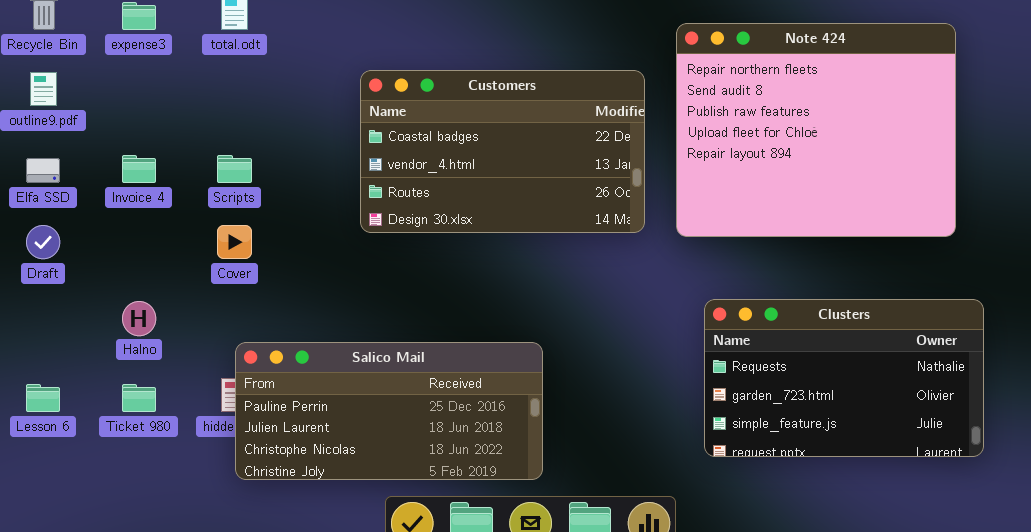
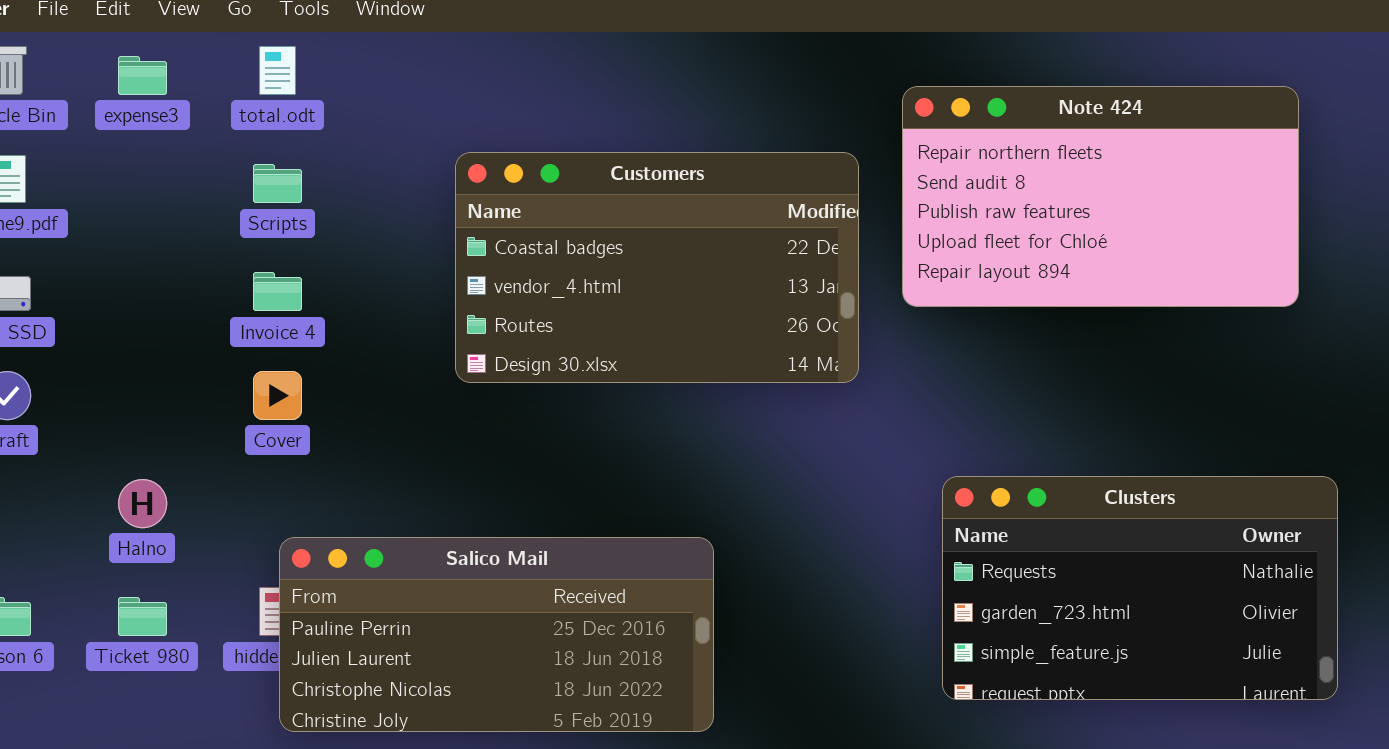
Note 424: [676,23,956,237] -> [902,86,1299,307], resized
Invoice 4: [122,155,156,183] -> [253,272,302,311], moved
Scripts: [217,155,252,183] -> [253,164,302,203], moved

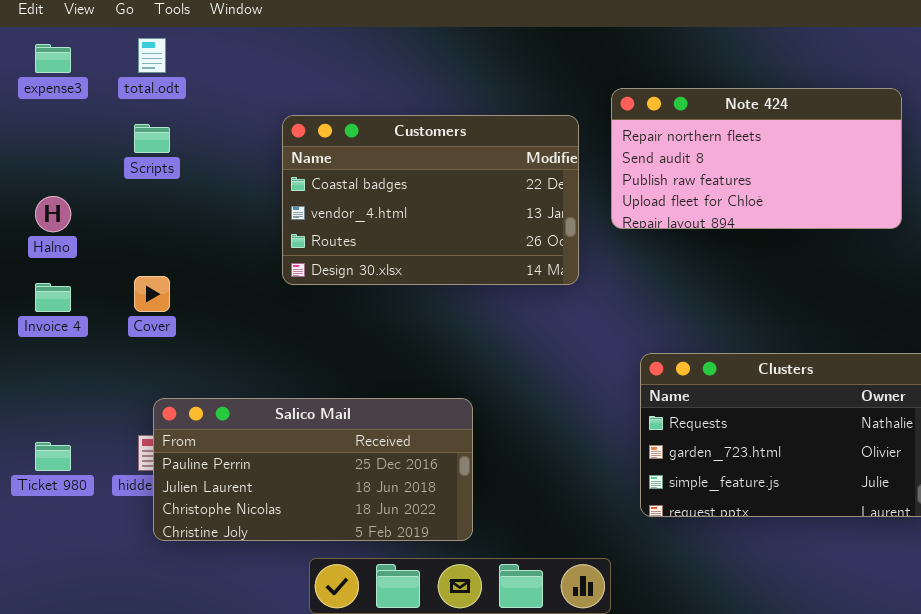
Note 424: [902,86,1299,307] -> [611,88,902,229], resized
Invoice 4: [253,272,302,311] -> [35,283,71,312], moved
Halno: [118,479,167,528] -> [35,196,71,232], moved

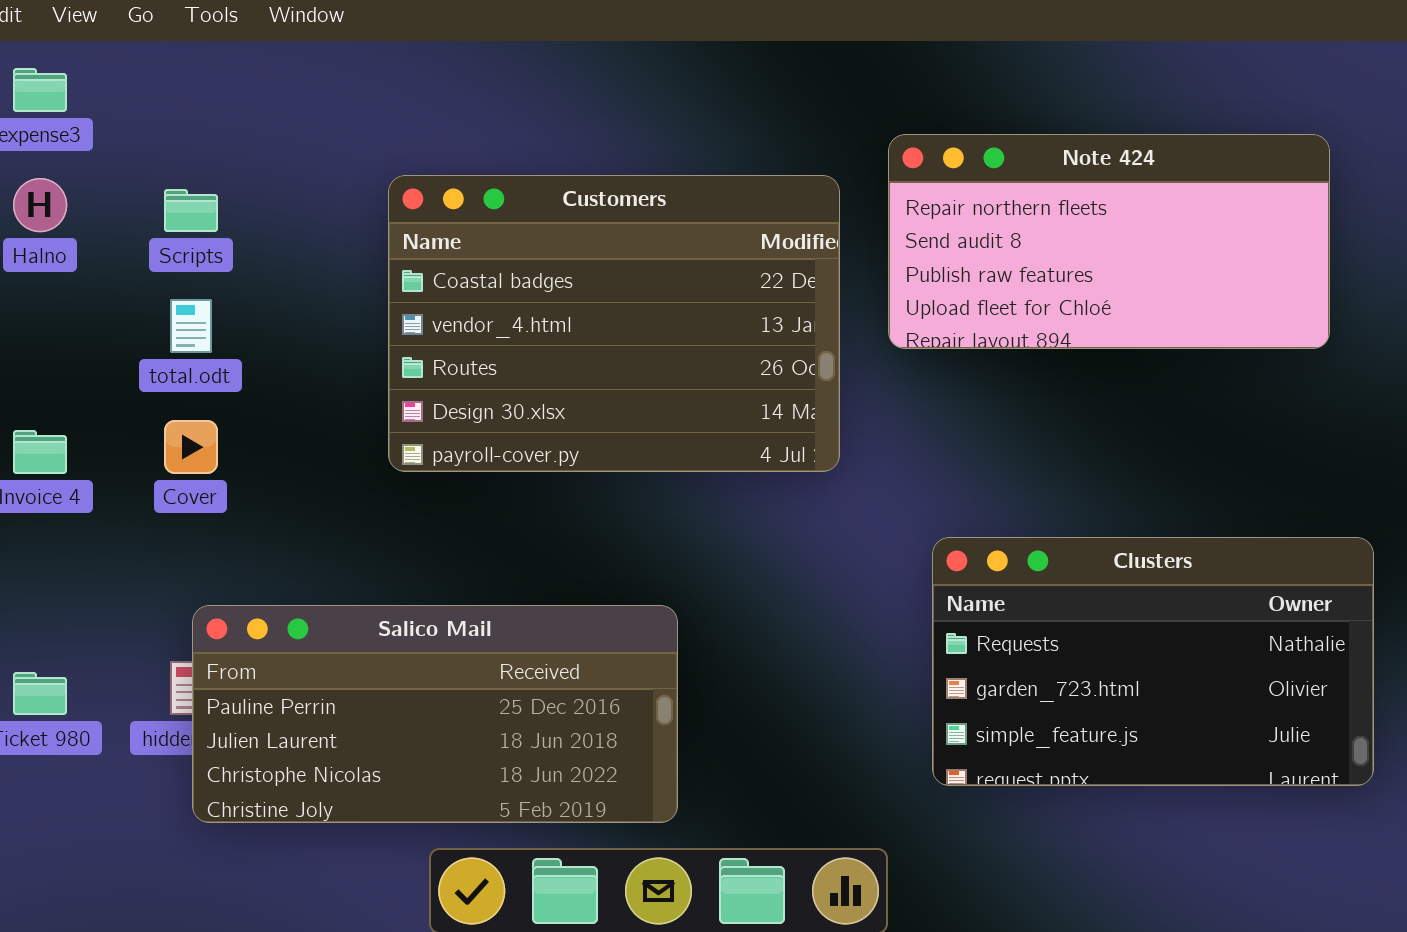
total.odt: [138,38,166,73] -> [170,299,212,353], moved
Customers: [282,115,579,285] -> [388,175,840,472], resized
Halno: [35,196,71,232] -> [13,178,67,232], moved

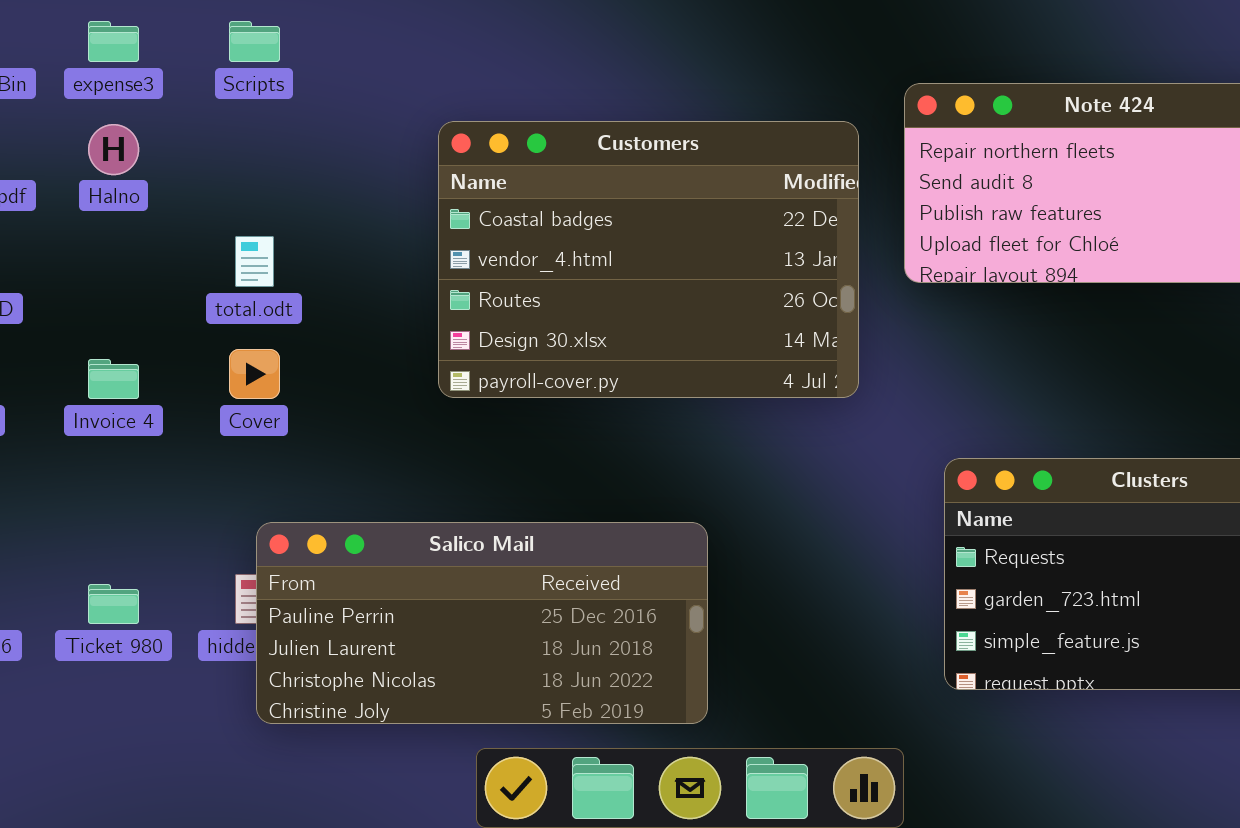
Scripts: [164,189,218,232] -> [229,21,280,62], moved

